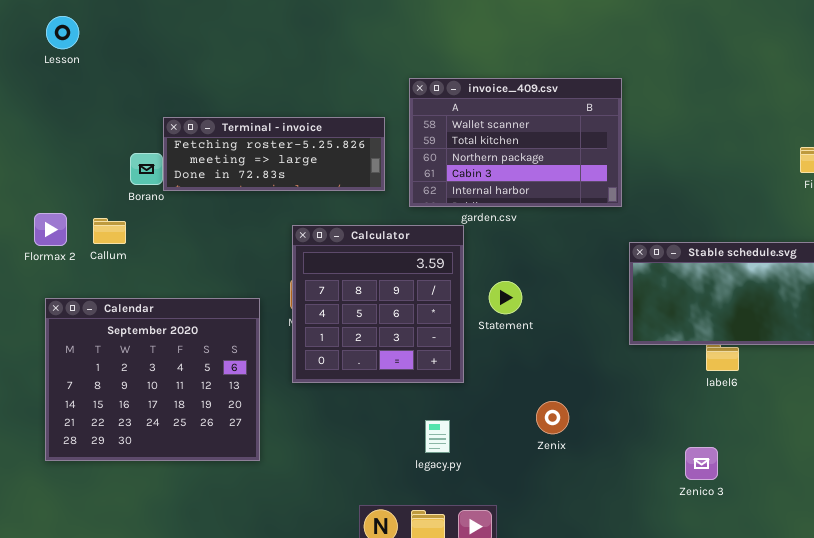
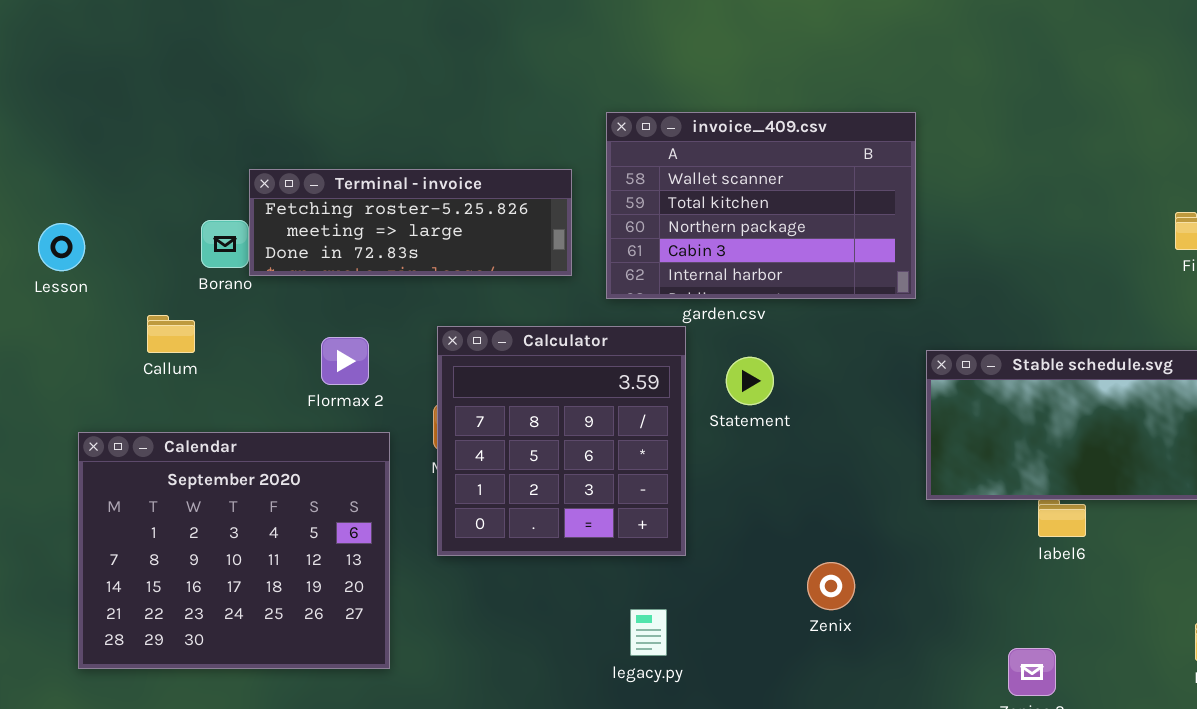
Lesson: [46,16,79,49] -> [38,223,85,271], moved
Flormax 2: [34,213,67,246] -> [321,337,369,385], moved
Statement: [489,281,522,314] -> [726,357,774,405], moved
Zenix: [536,401,569,434] -> [807,562,855,610], moved

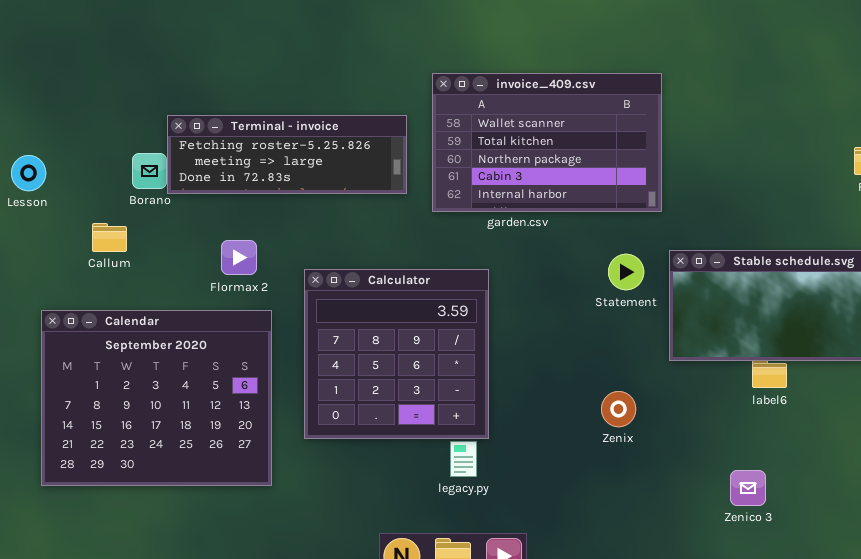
Calculator: [437,326,686,556] -> [304,269,489,439], moved
Statement: [726,357,774,405] -> [608,254,644,290], moved
Zenix: [807,562,855,610] -> [601,391,636,427], moved

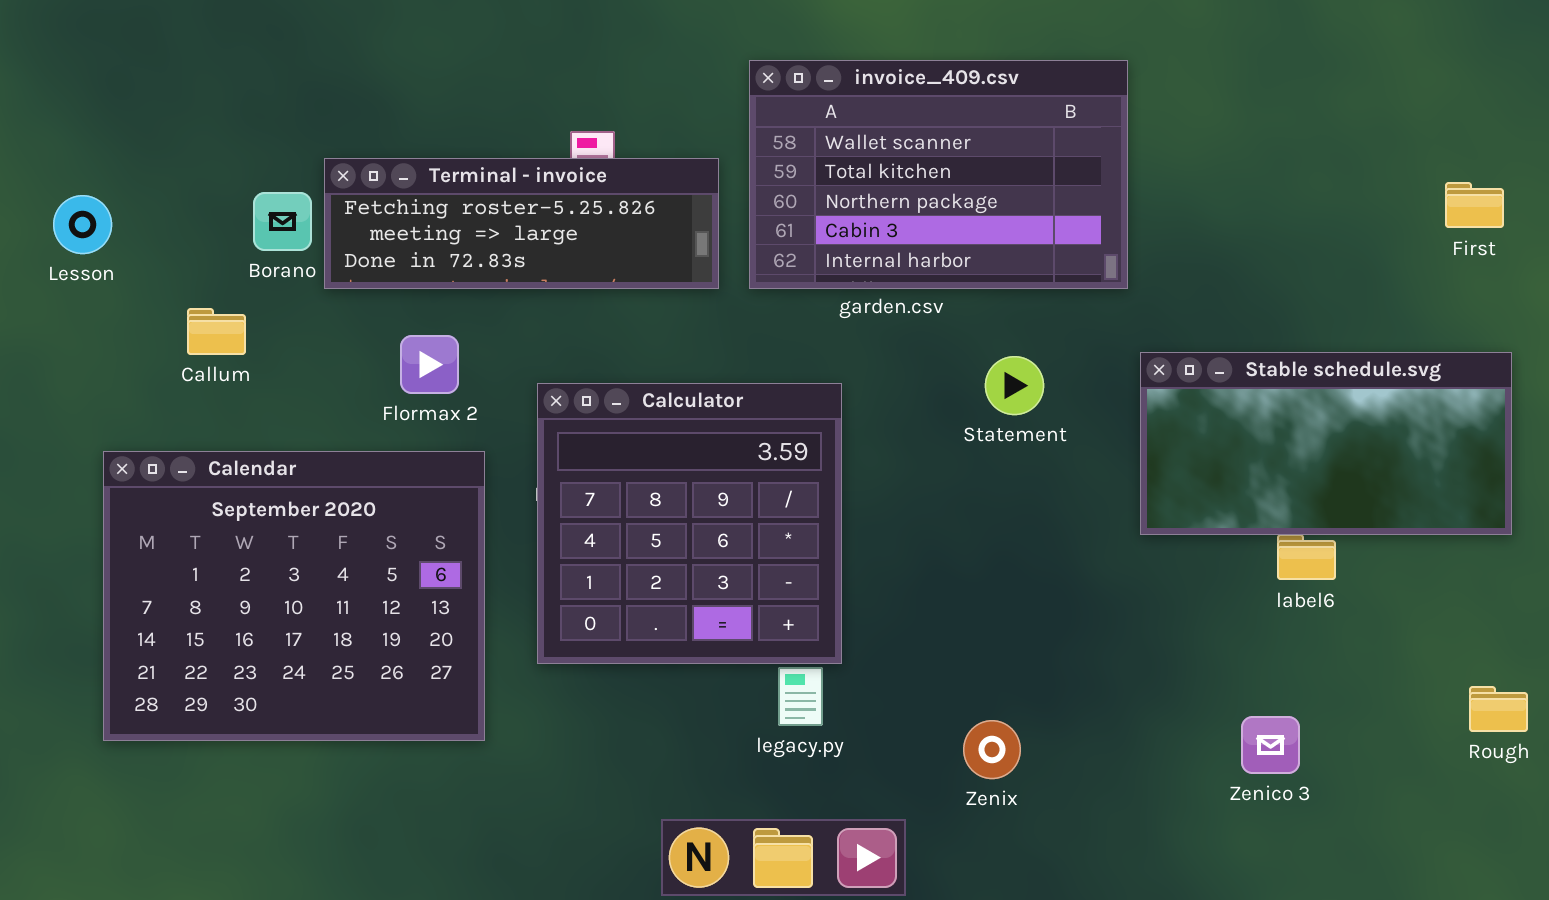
Terminal - invoice: [167,115,407,194] -> [324,158,719,289], moved
Statement: [608,254,644,290] -> [985,356,1044,415], moved
Zenix: [601,391,636,427] -> [963,720,1021,779], moved

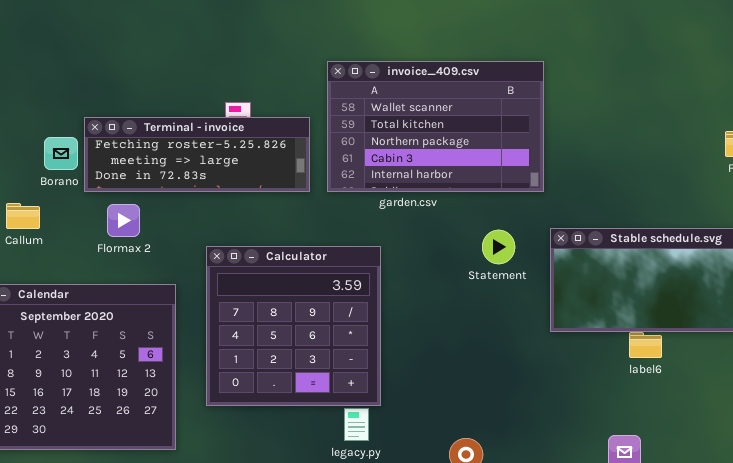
Flormax 2: [400,335,459,394] -> [107,204,140,237], moved
Statement: [985,356,1044,415] -> [482,230,515,264], moved

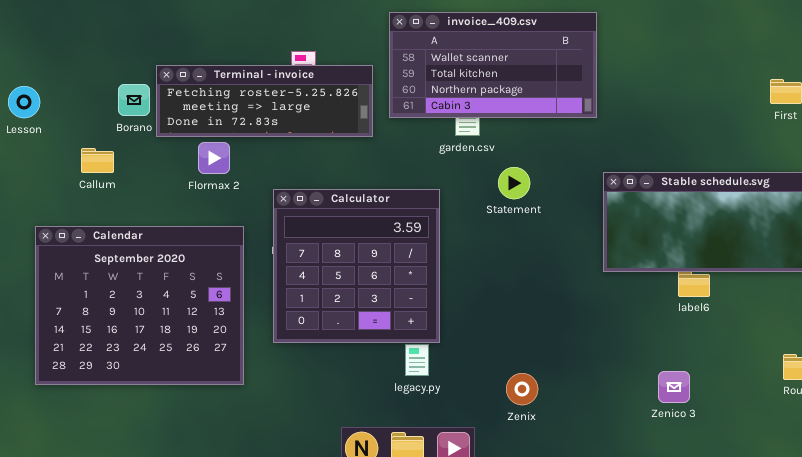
invoice_409.csv: [327,61,544,192] -> [389,12,597,118], resized
Flormax 2: [107,204,140,237] -> [198,142,230,174], moved
Statement: [482,230,515,264] -> [498,167,530,199], moved

